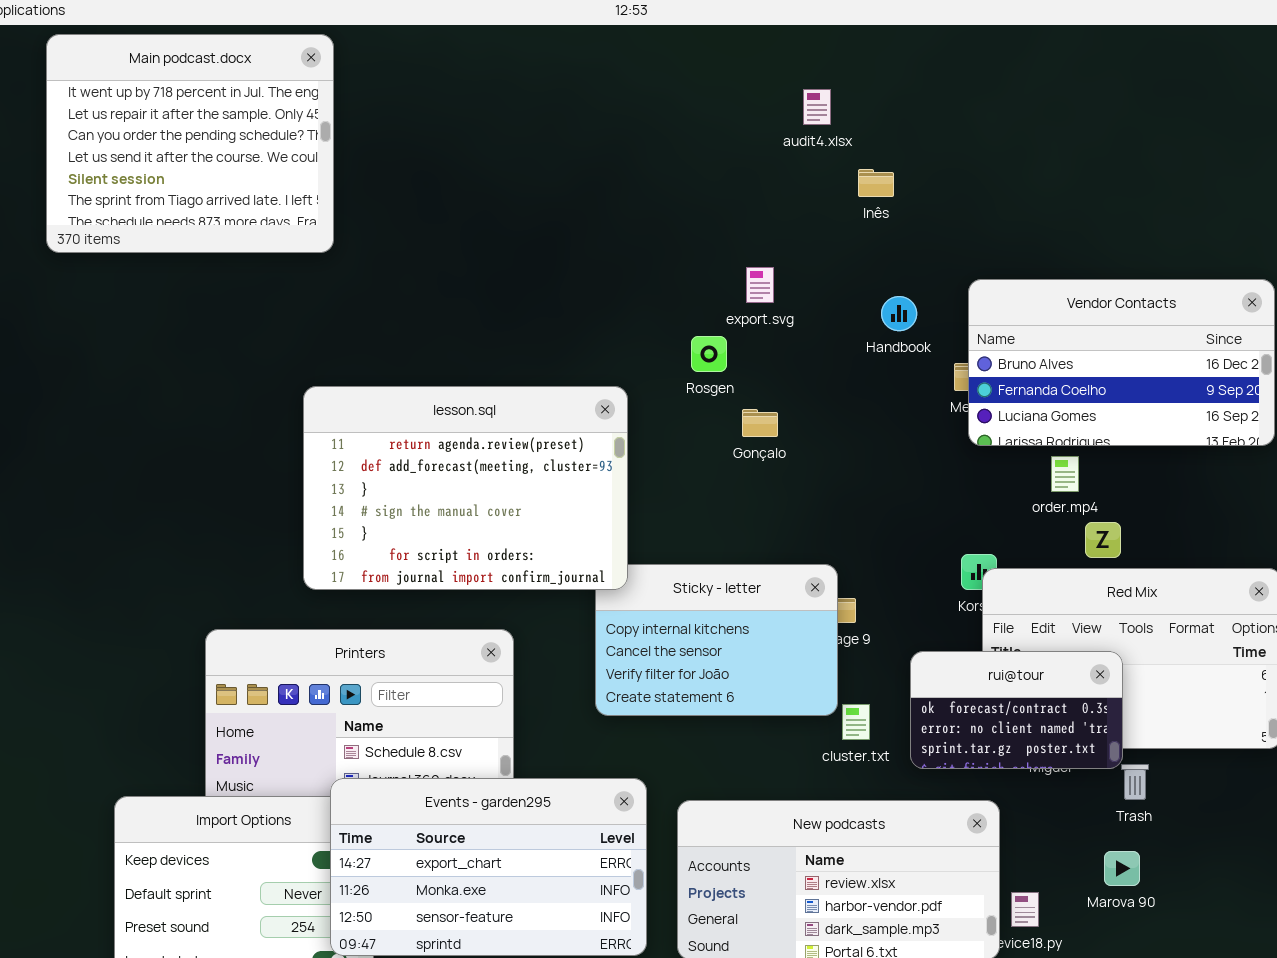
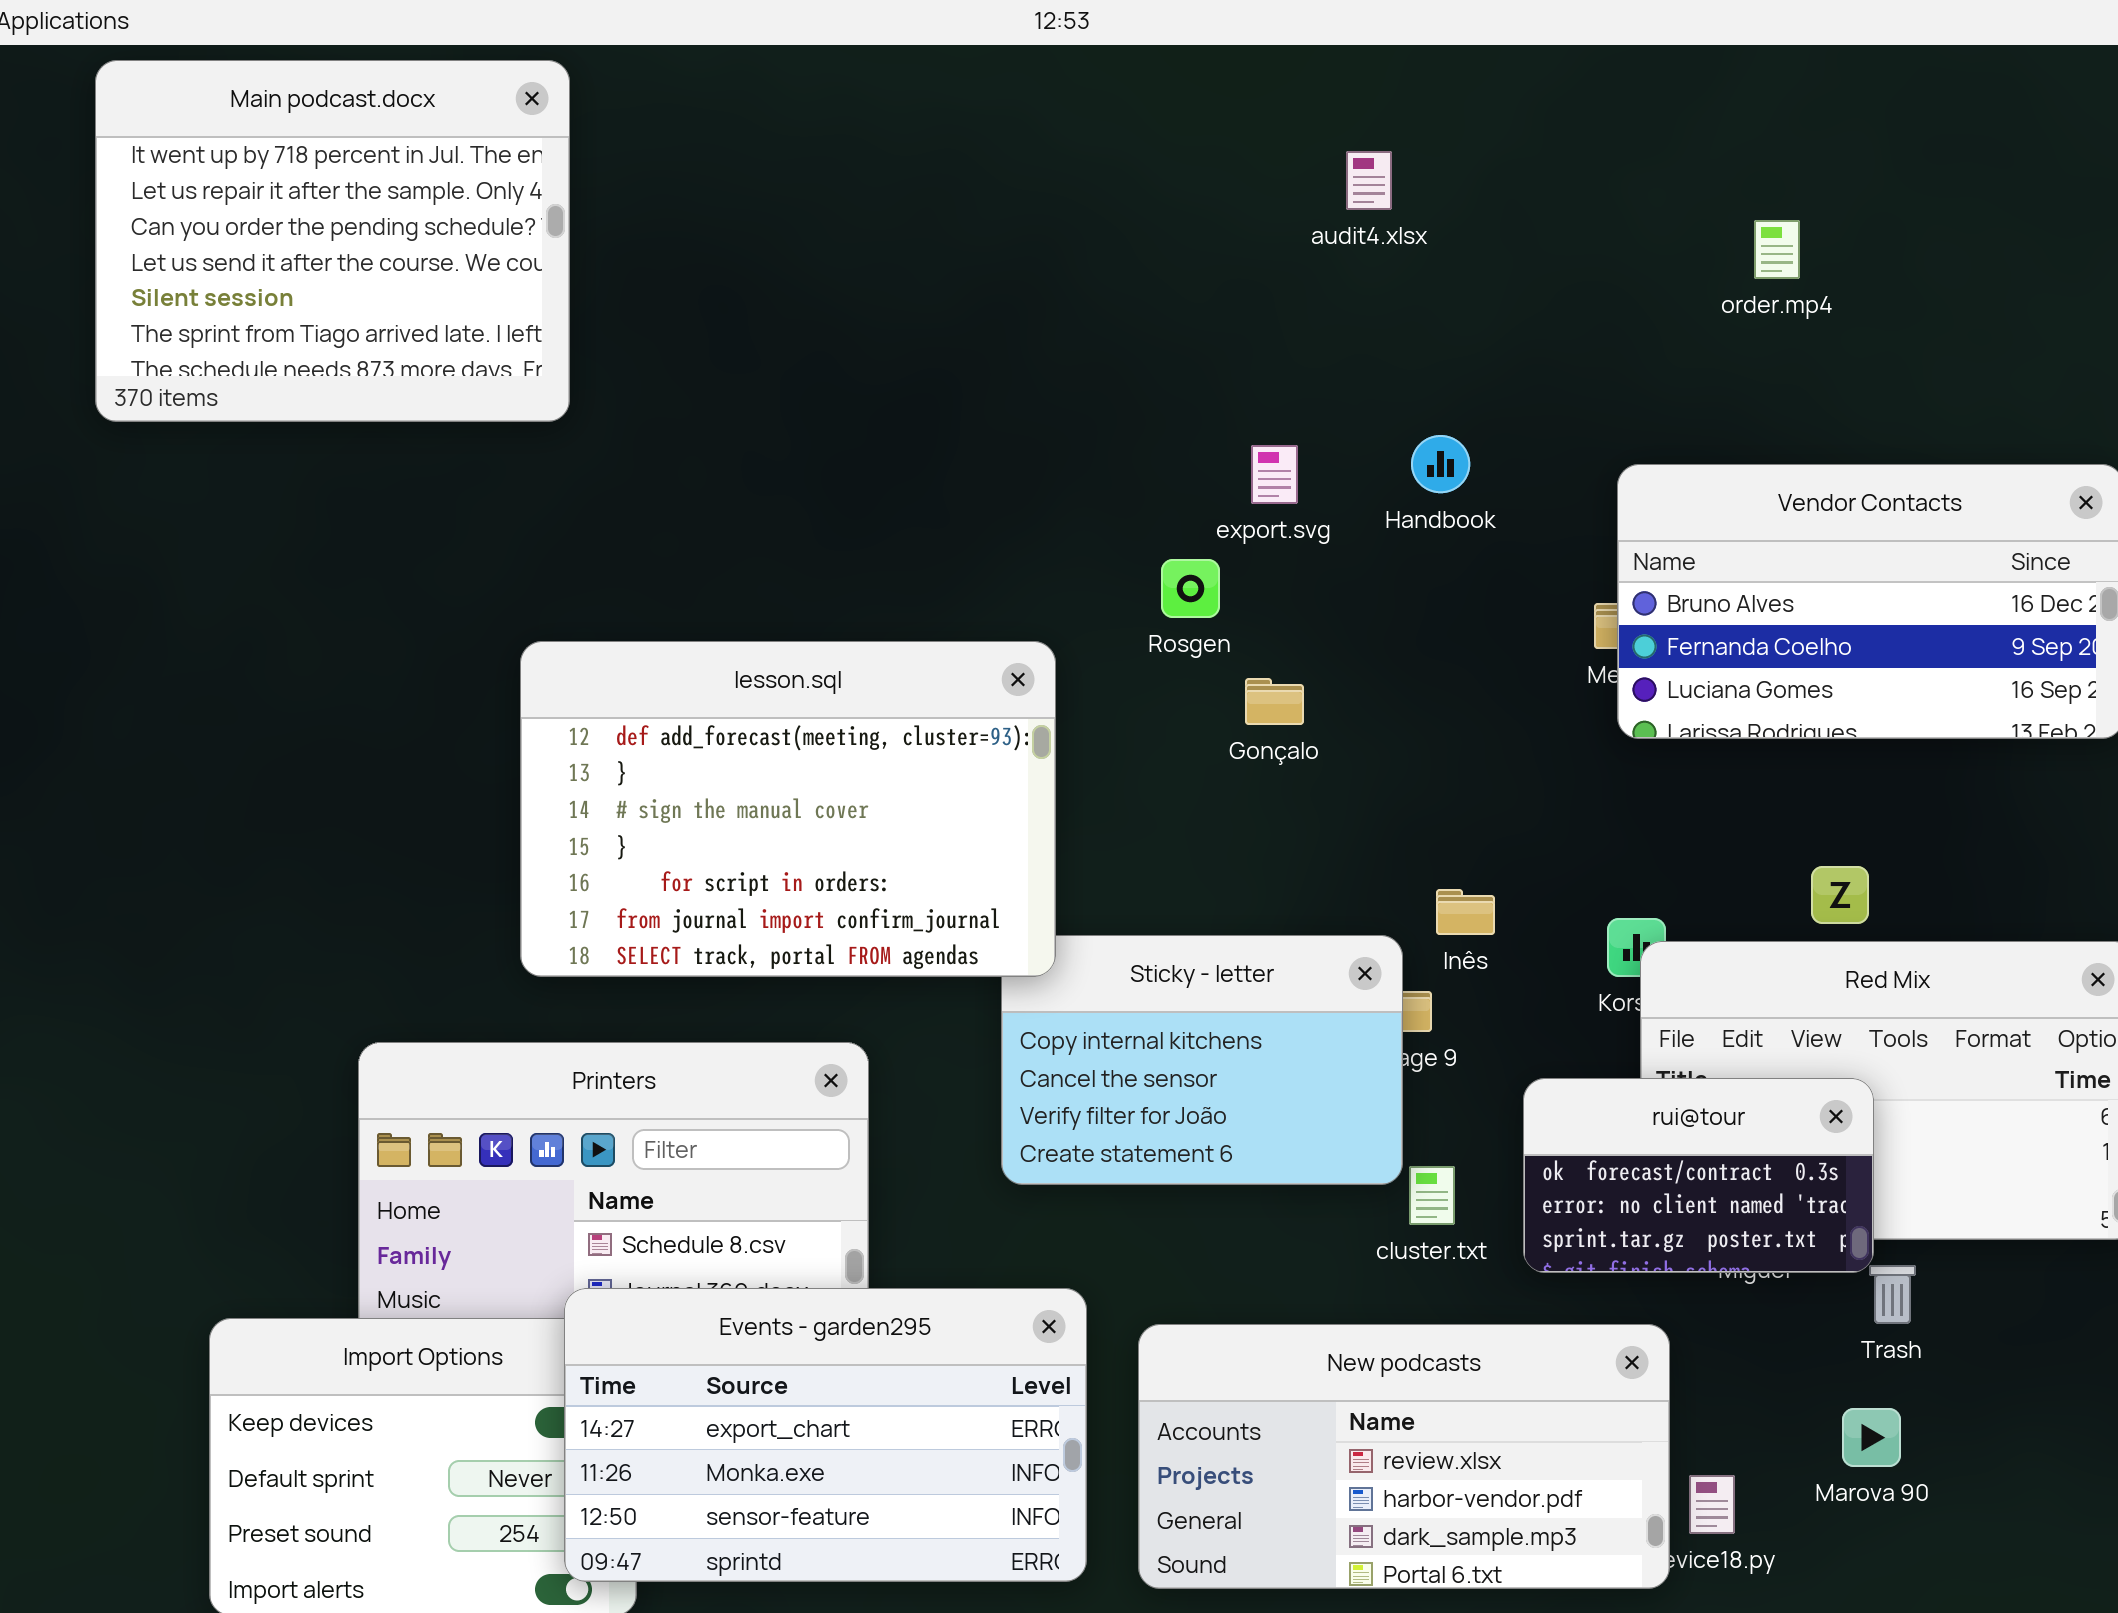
Inês: [858,169,894,197] -> [1436,889,1495,935], moved
Handbook: [881,296,917,331] -> [1411,435,1470,493], moved
lesson.sql: [303,386,628,590] -> [520,641,1056,977], scrolled down 1 row
order.mp4: [1051,456,1079,492] -> [1754,220,1800,279], moved

